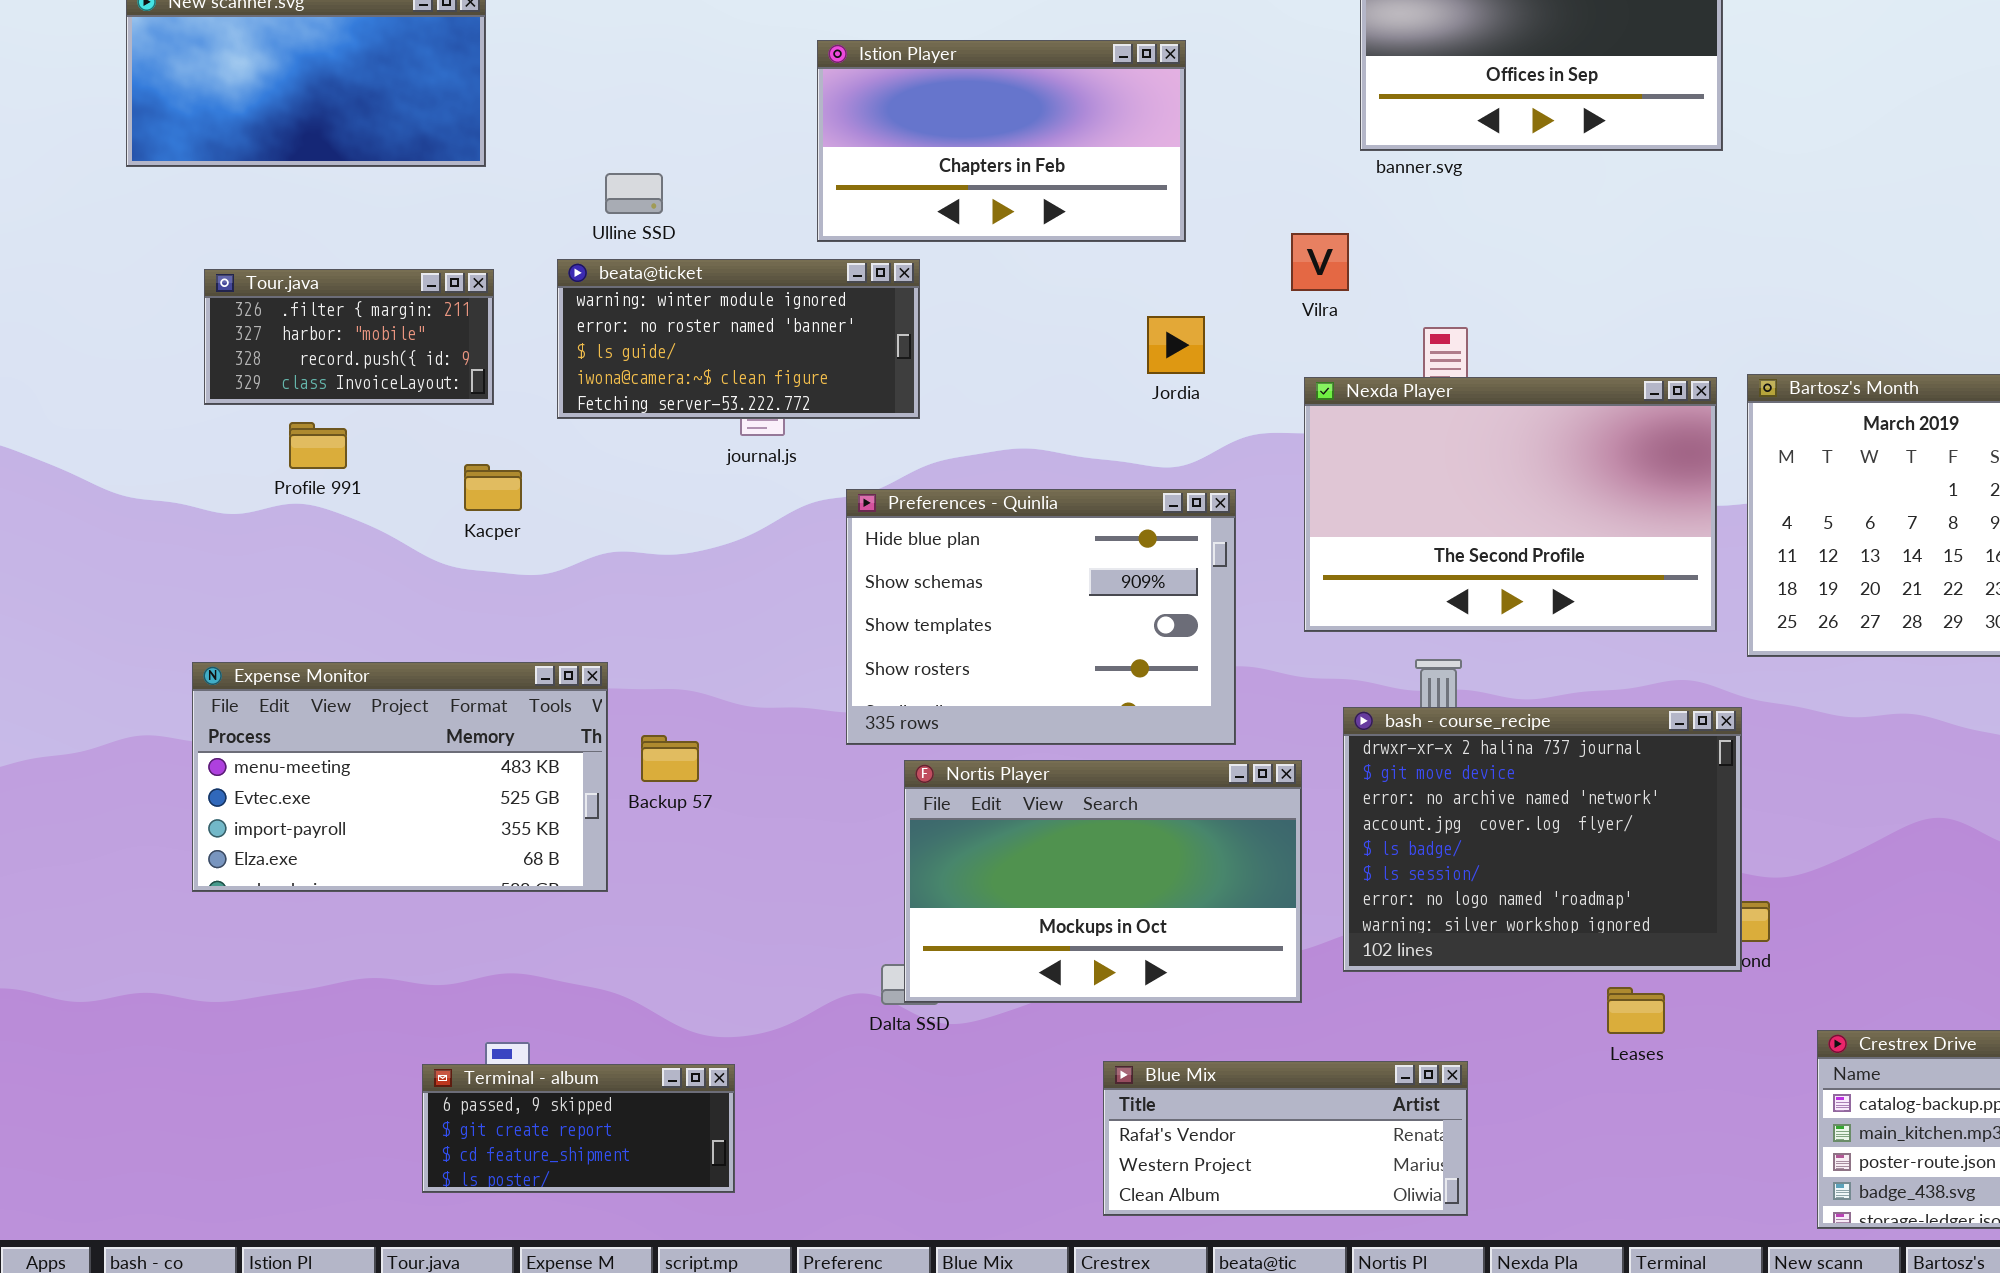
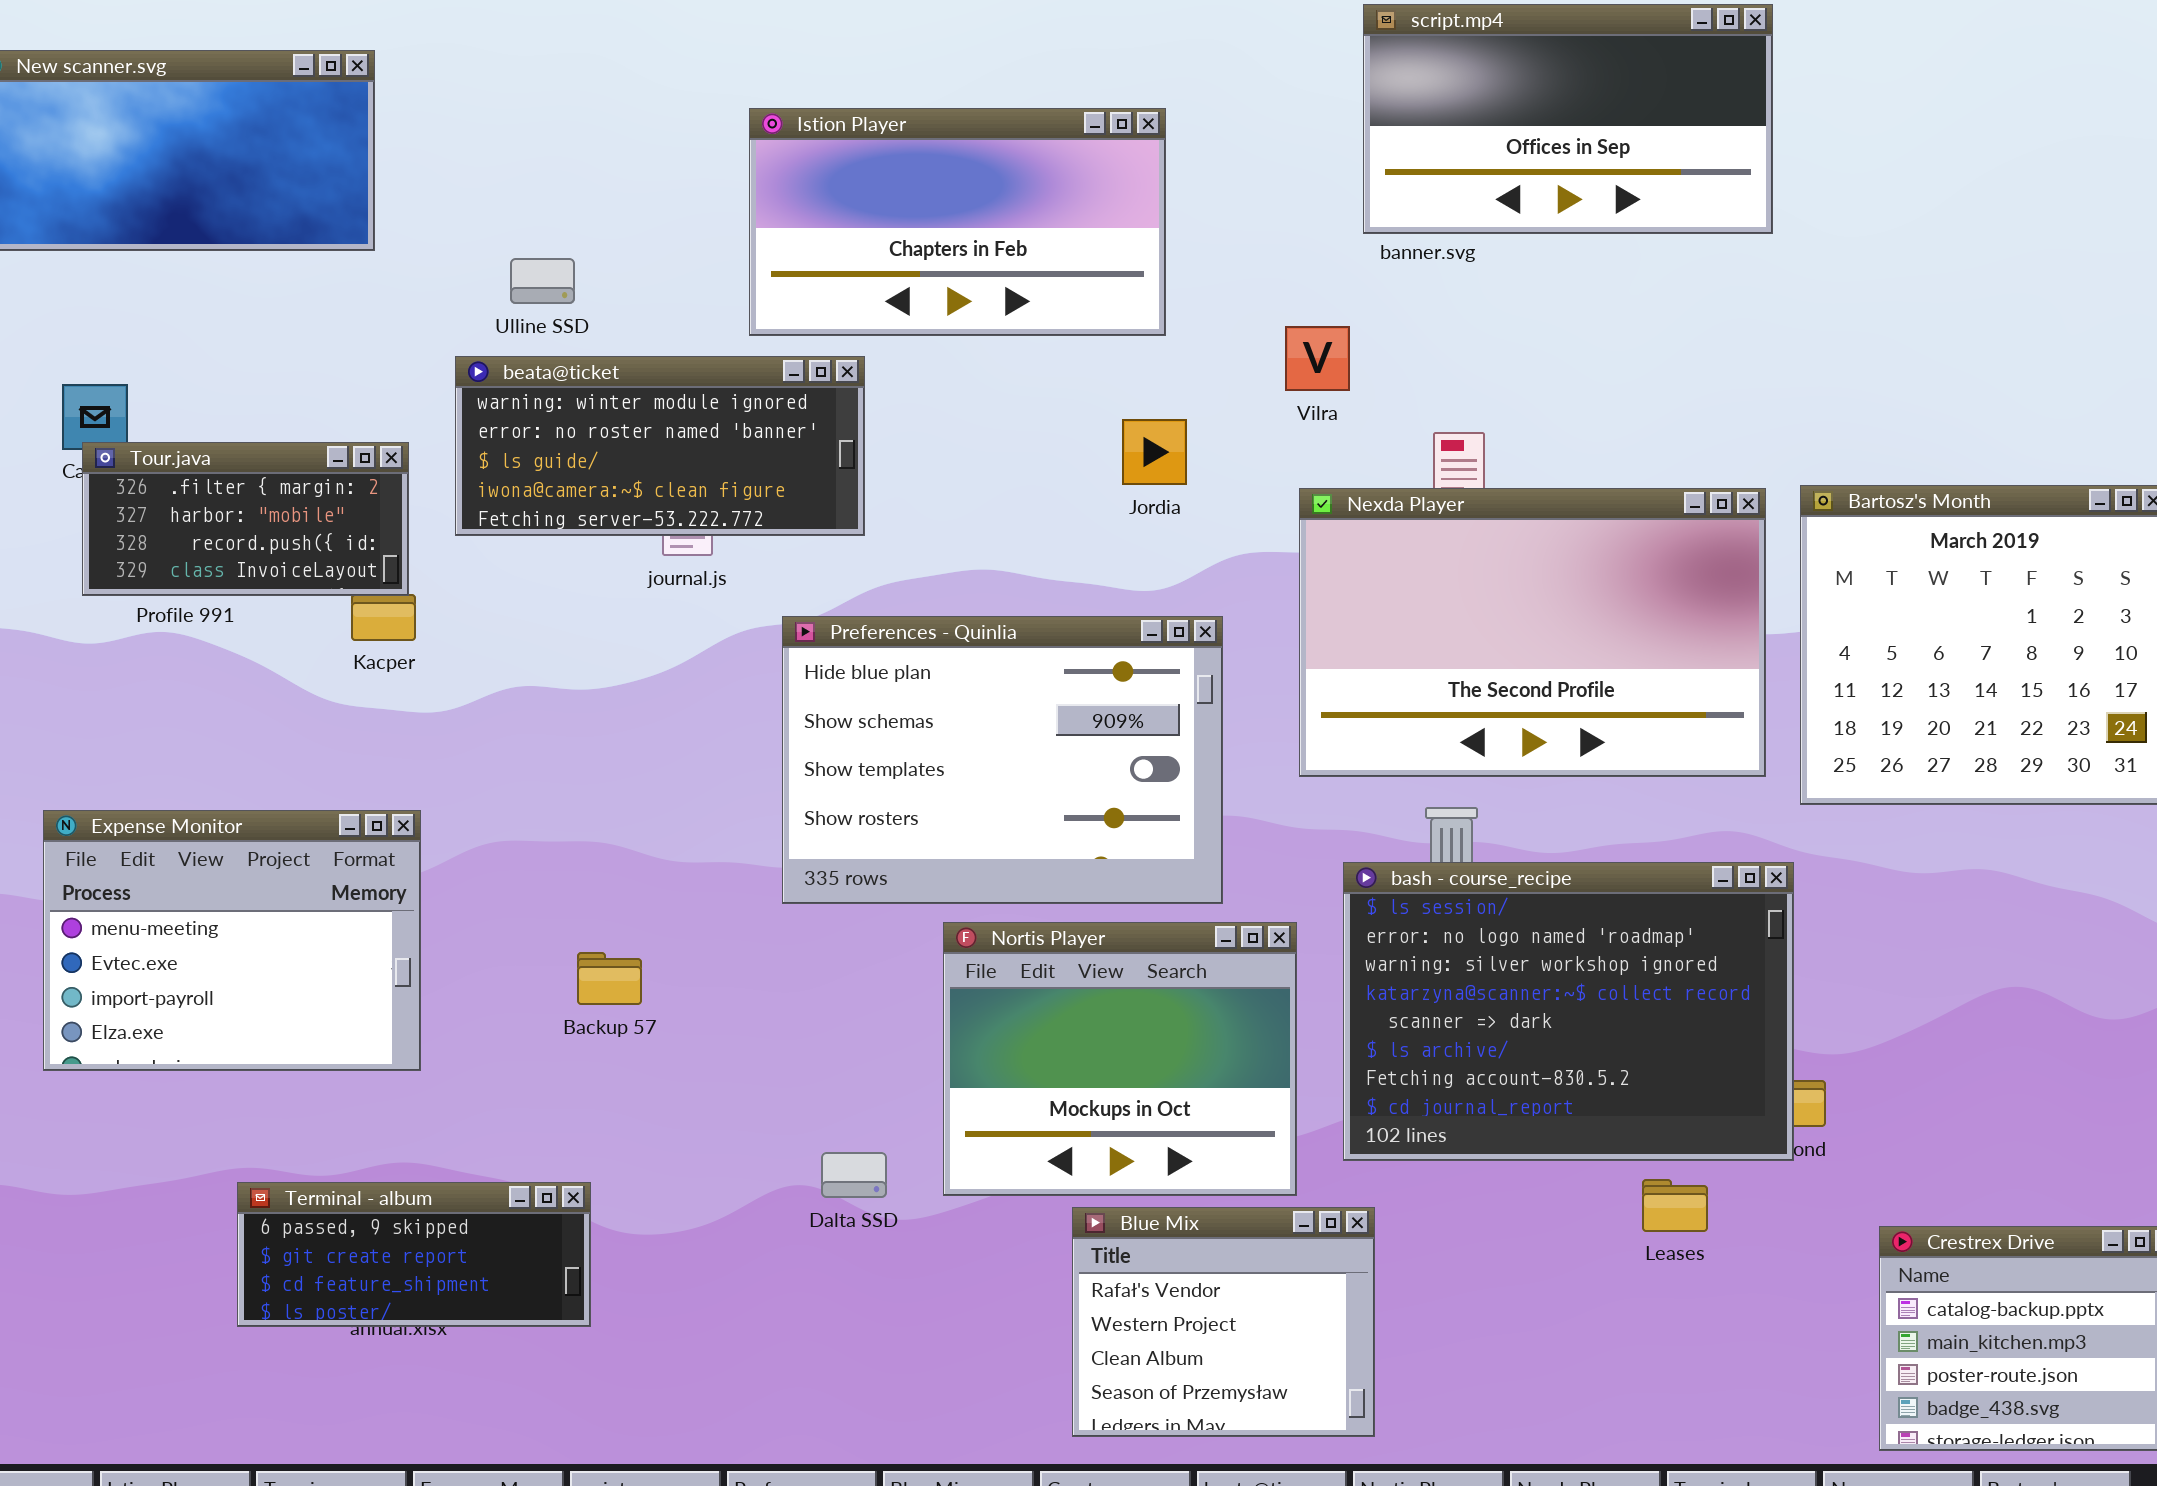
Tour.java: [204,269,494,405] -> [82,442,409,596], moved
Expense Monitor: [192,662,608,892] -> [43,810,421,1071], resized
bash - course_recipe: [1343,707,1742,972] -> [1343,862,1794,1161], scrolled down 5 rows
Backup 57: [641,735,699,782] -> [577,952,642,1005], moved
Nortis Player: [904,760,1302,1003] -> [943,922,1297,1196], resized
Blue Mix: [1103,1061,1468,1216] -> [1072,1207,1375,1437], resized
Terminal - album: [422,1064,735,1193] -> [237,1182,591,1327], moved

